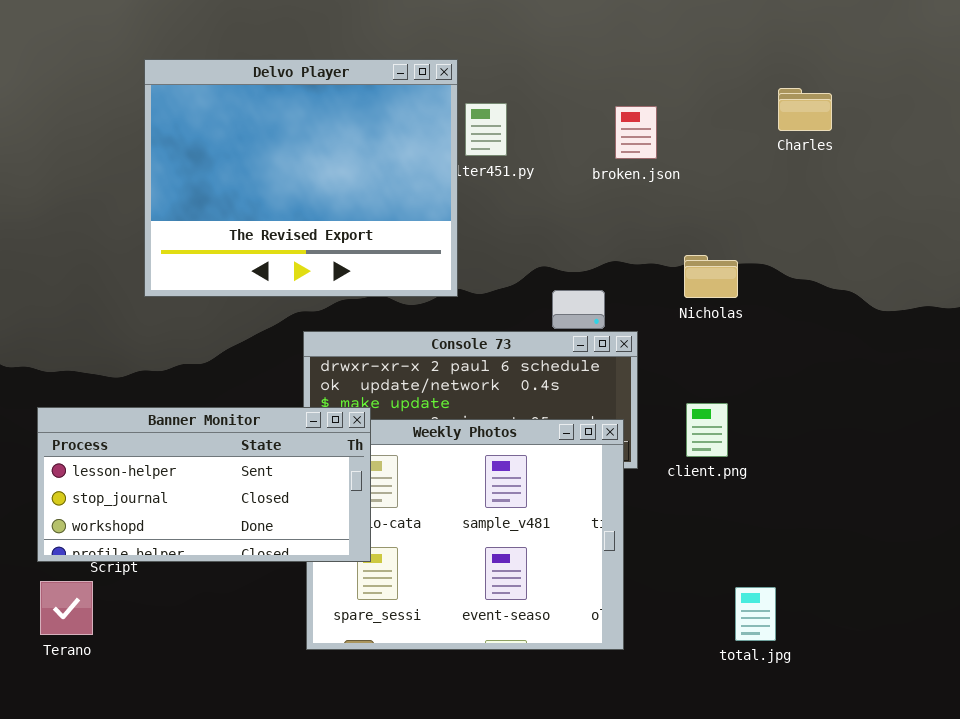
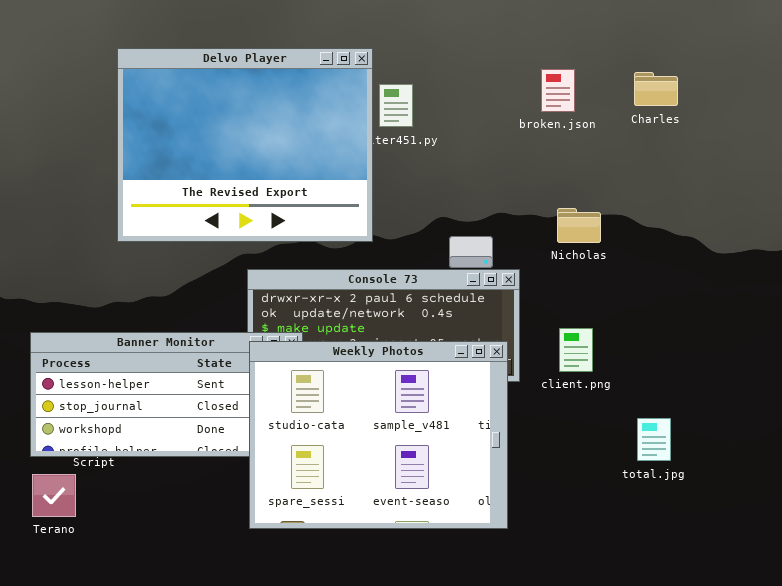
broken.json: [615,106,657,159] -> [541,69,575,112], moved
Weekly Photos: [306,419,624,650] -> [249,341,508,529], raised
total.jpg: [735,587,776,641] -> [637,418,671,461], moved

